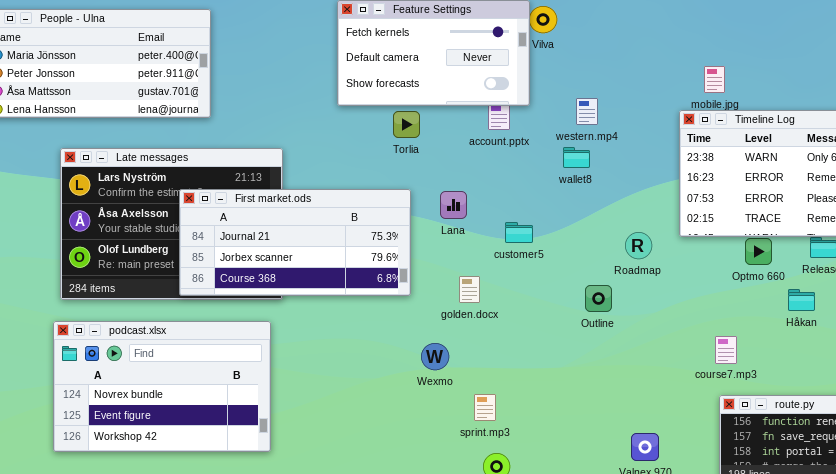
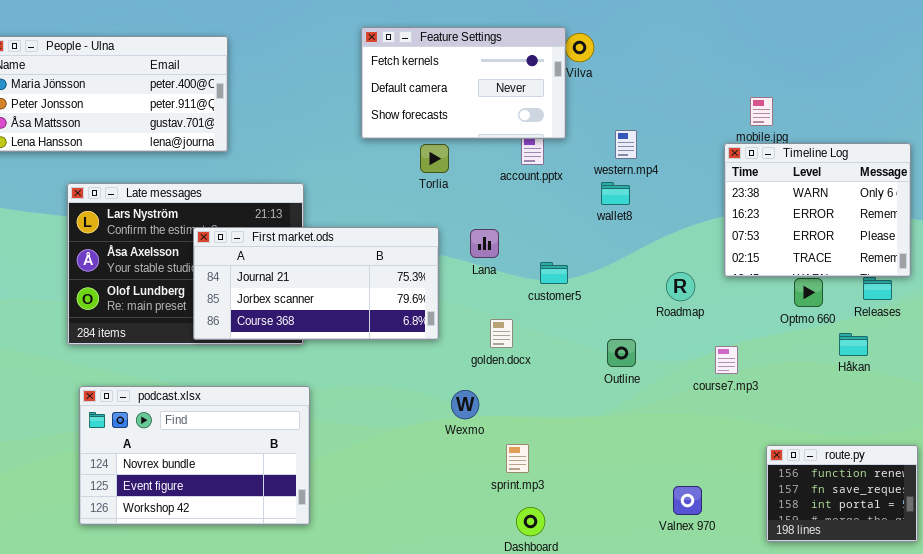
Outline: [585,285,612,312] -> [607,339,636,367], moved
podcast.xlsx: [53,321,271,452] -> [79,386,310,525], moved
course7.mp3: [715,336,737,364] -> [715,346,738,374], moved

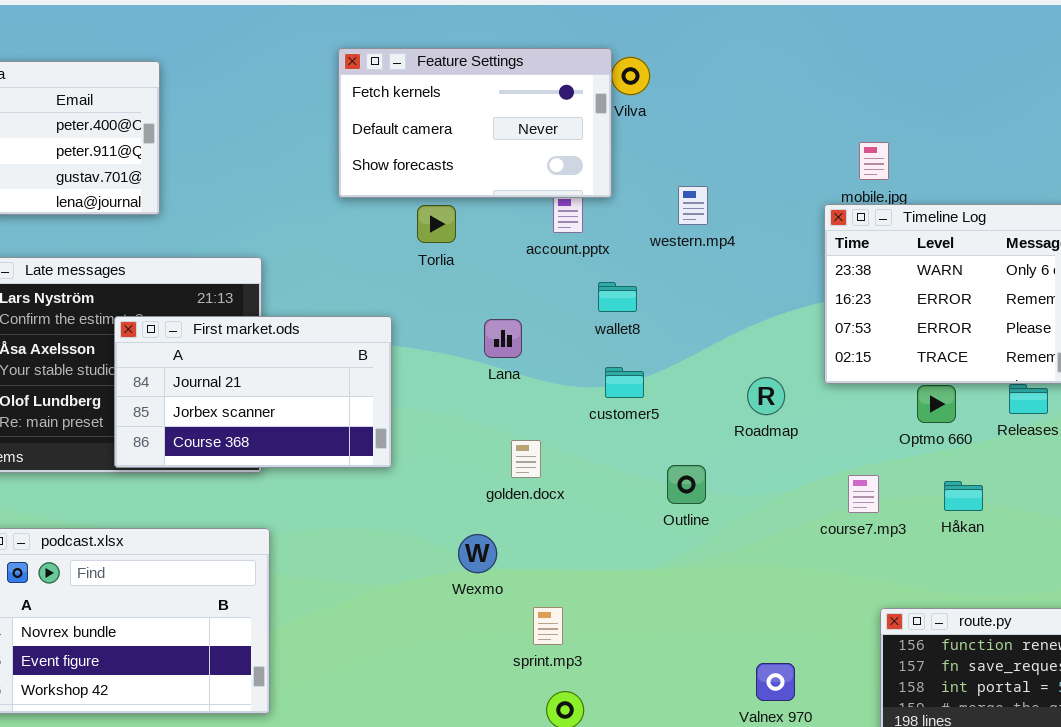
wallet8: [601,182,630,205] -> [598,282,637,312], moved
First market.ods: [193,227,439,340] -> [114,316,392,468], resized
customer5: [540,262,568,284] -> [605,367,644,398], moved
Håkan: [839,333,868,356] -> [944,481,983,511], moved
course7.mp3: [715,346,738,374] -> [848,475,879,513], moved

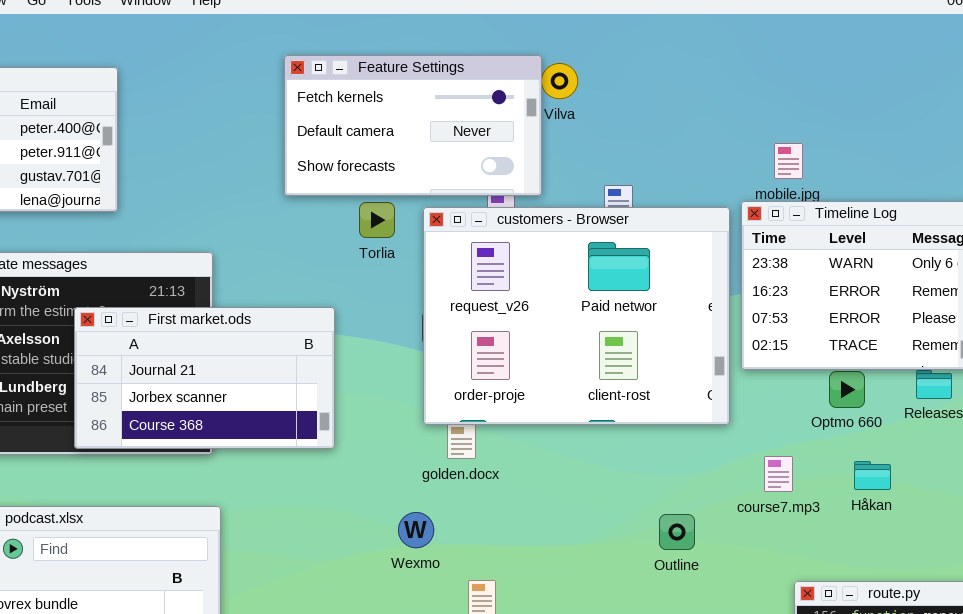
customers - Browser: none -> [423,207,730,425], opened
Outline: [667,465,706,504] -> [659,514,695,550], moved

